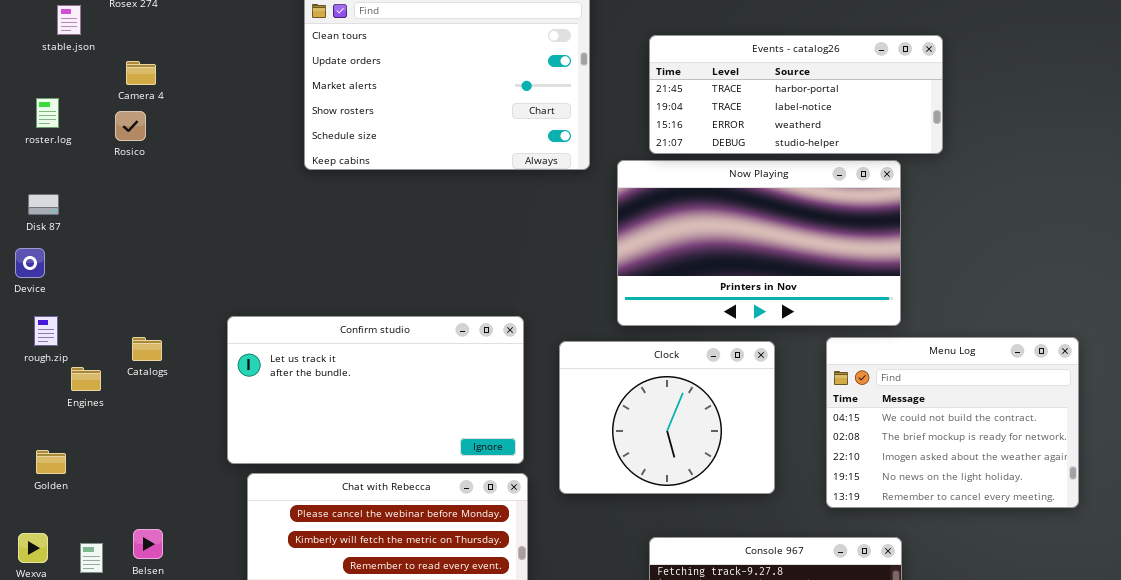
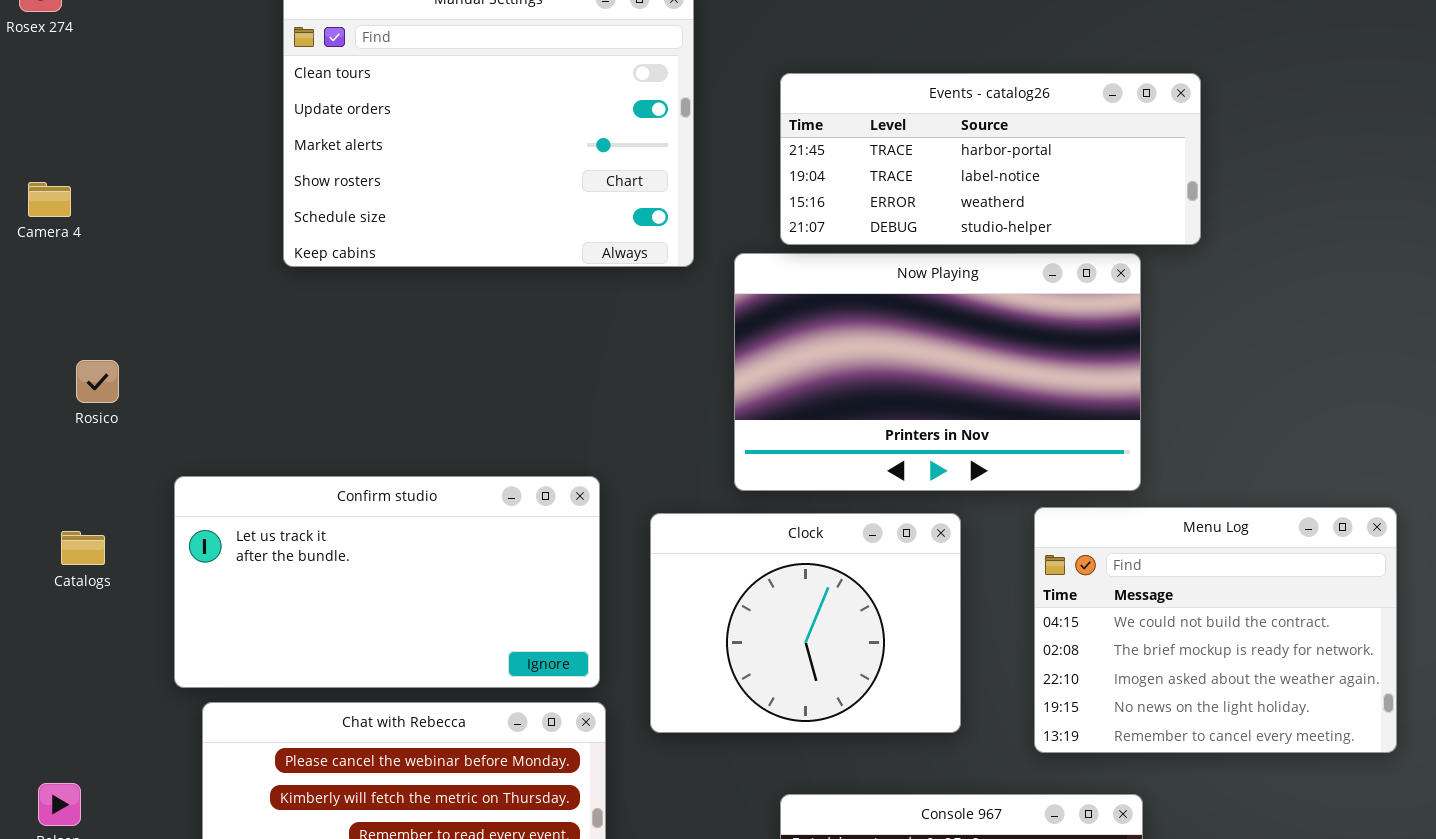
Camera 4: [126,61,156,85] -> [28,182,71,217], moved
Rosico: [115,111,146,141] -> [76,360,119,403], moved
Catalogs: [132,337,162,361] -> [61,531,105,565], moved

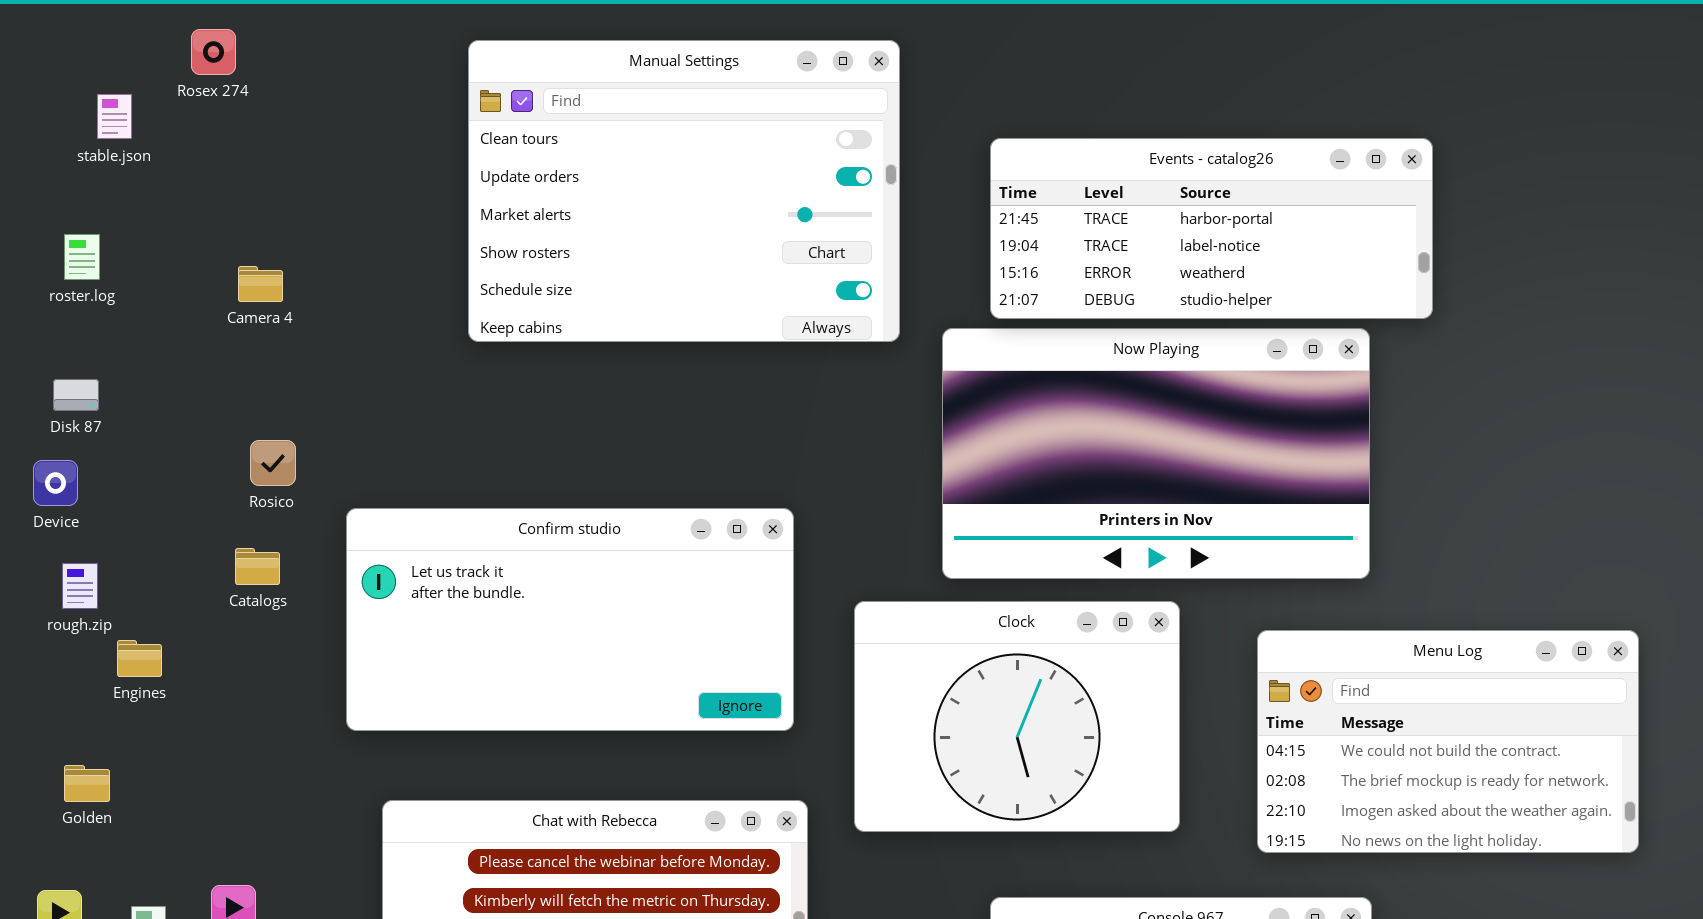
Camera 4: [28,182,71,217] -> [238,266,283,302], moved
Confirm studio: [174,476,600,688] -> [346,508,794,731], moved
Menu Log: [1034,507,1397,753] -> [1257,630,1639,853], resized
Catalogs: [61,531,105,565] -> [235,548,280,585], moved

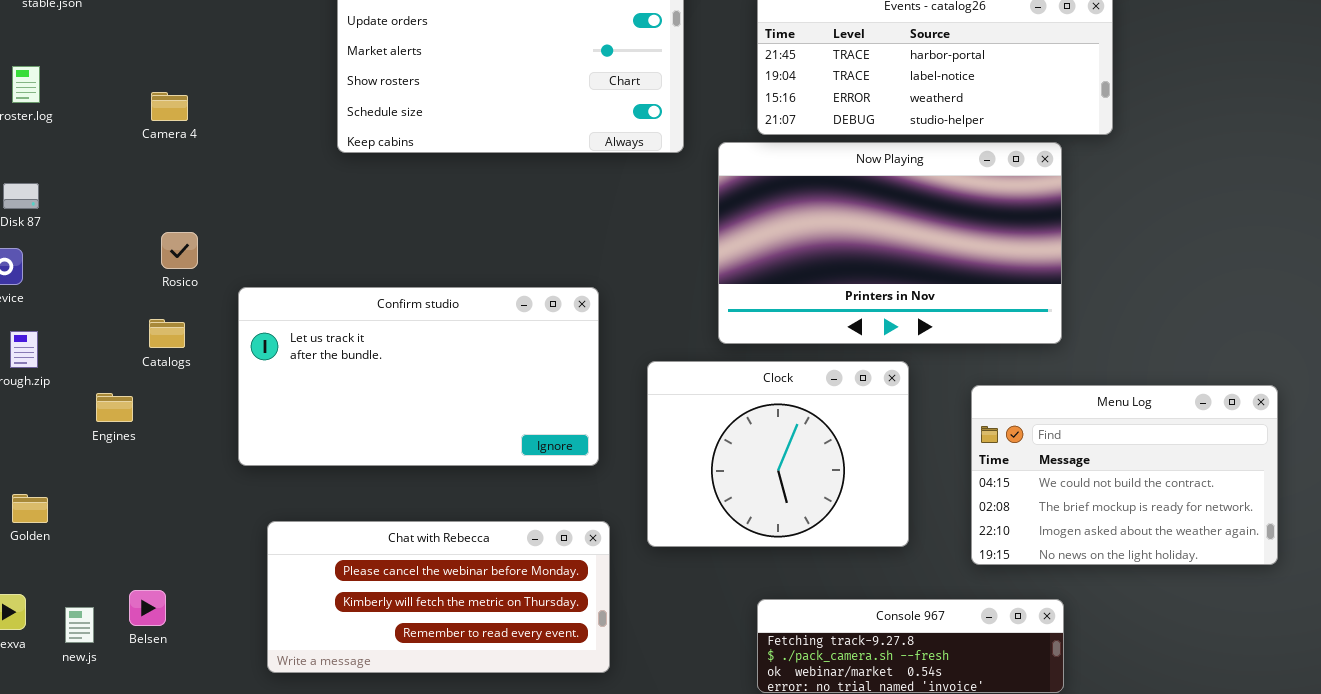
Engines: [117,640,162,677] -> [96,393,133,422], moved

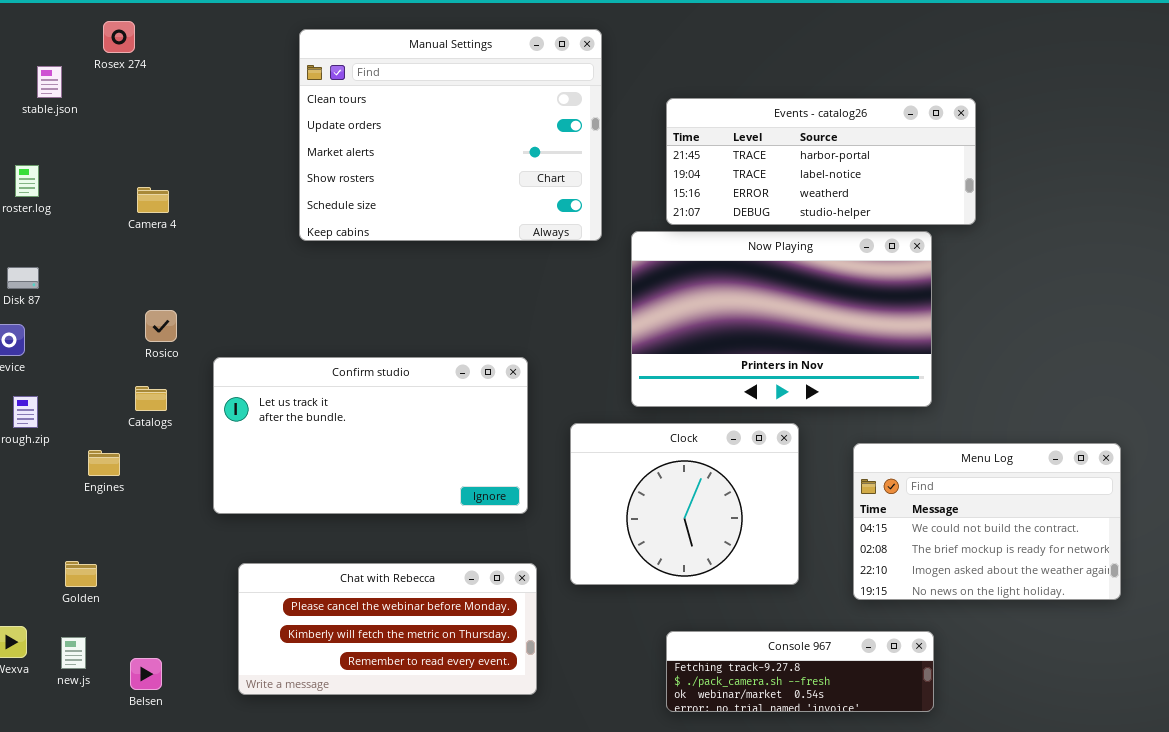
Golden: [12,494,48,523] -> [65,561,97,587], moved
Belsen: [129,590,166,626] -> [130,658,162,690], moved

